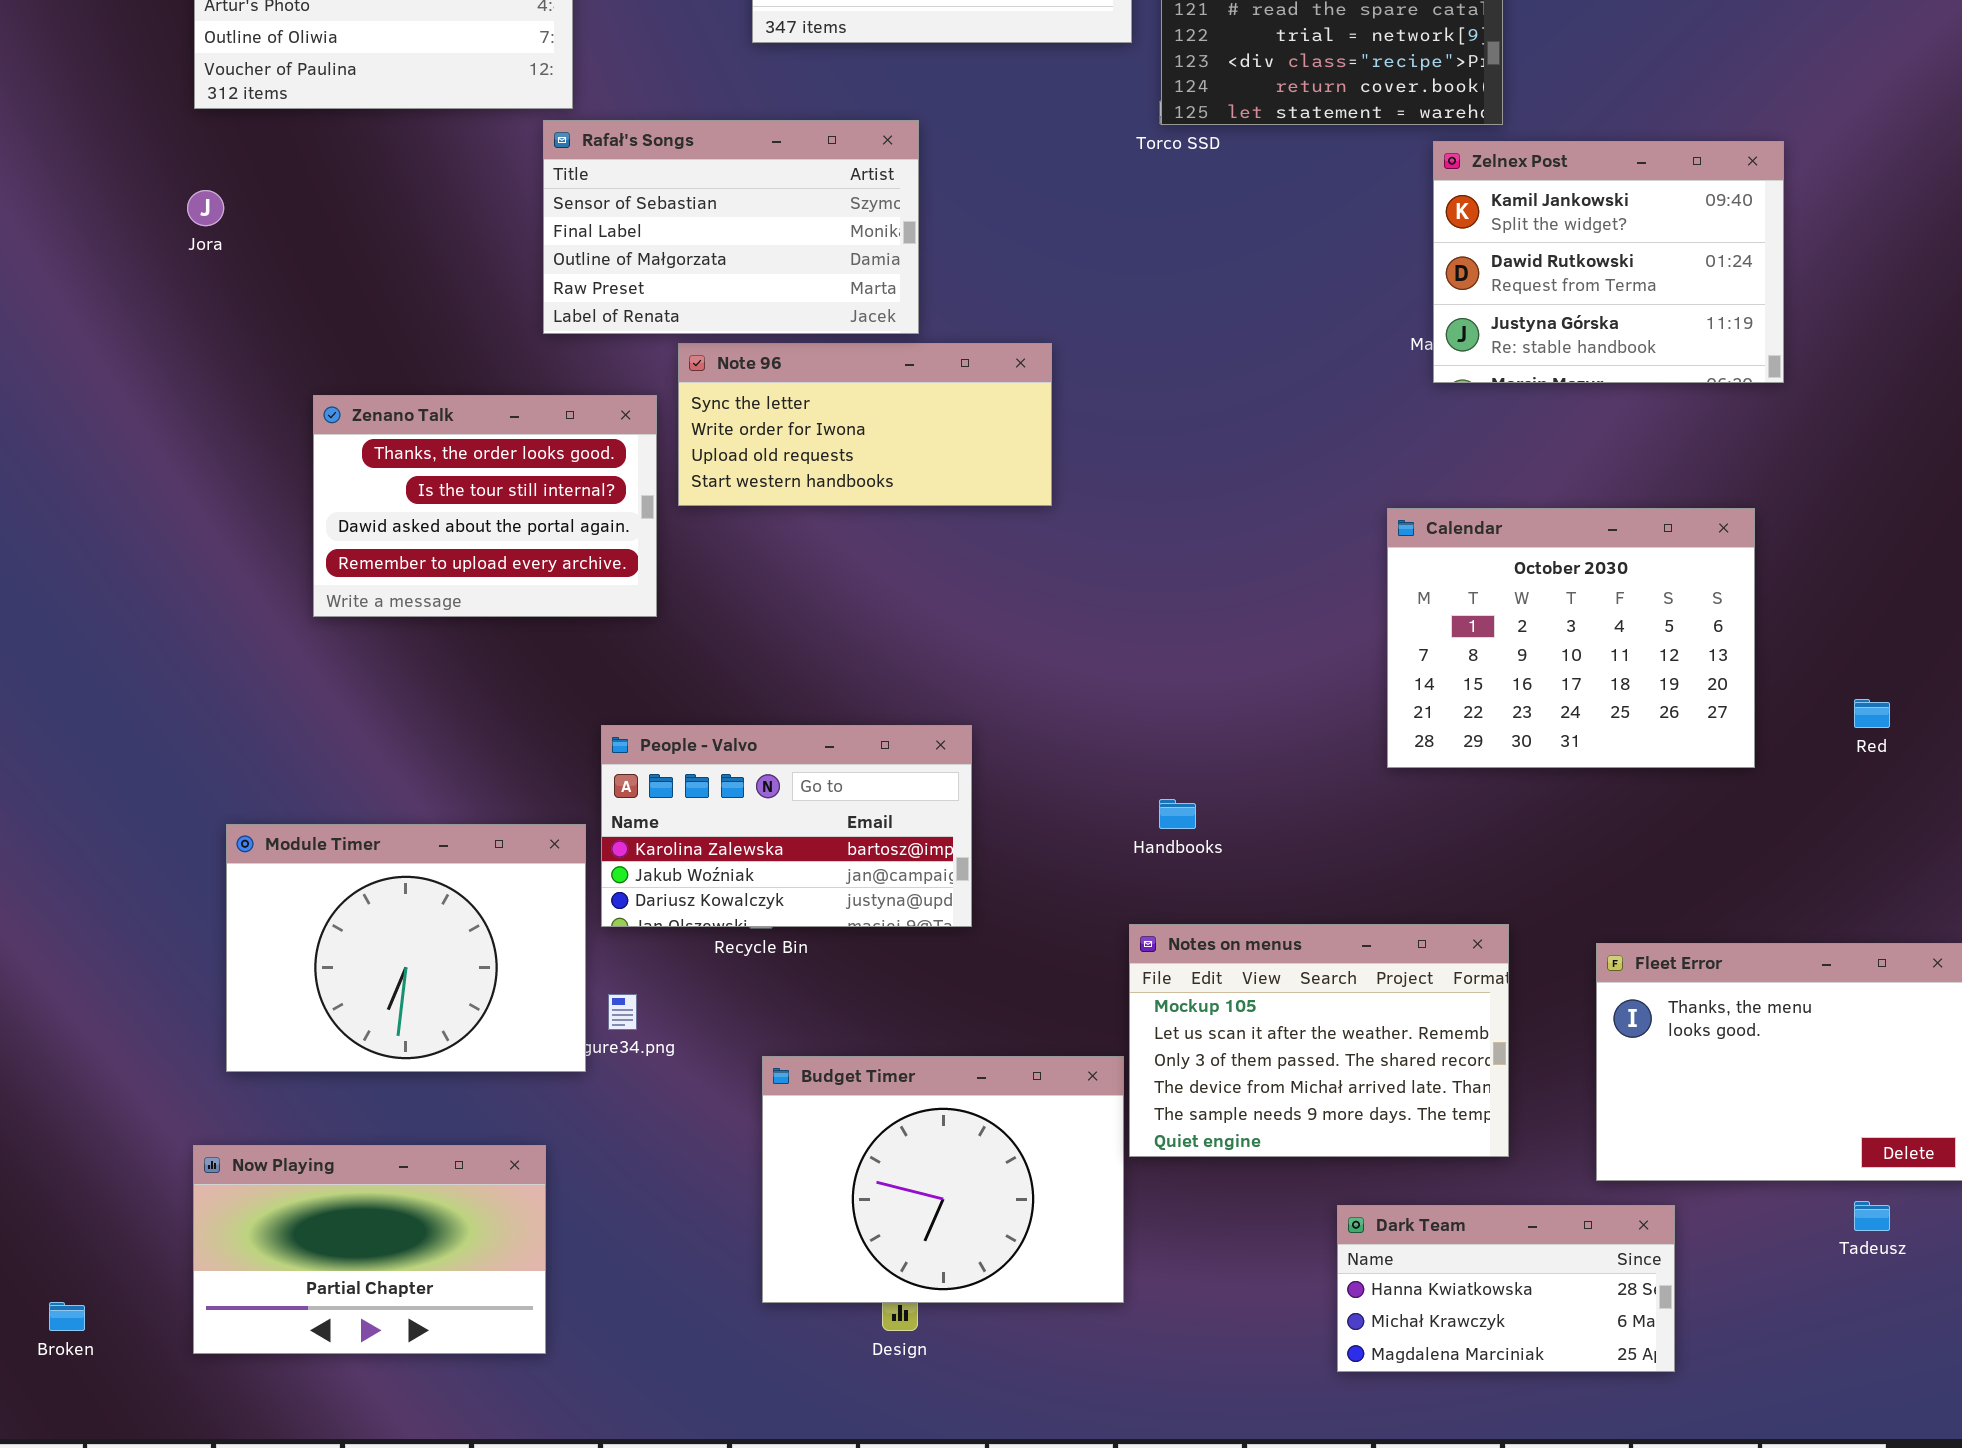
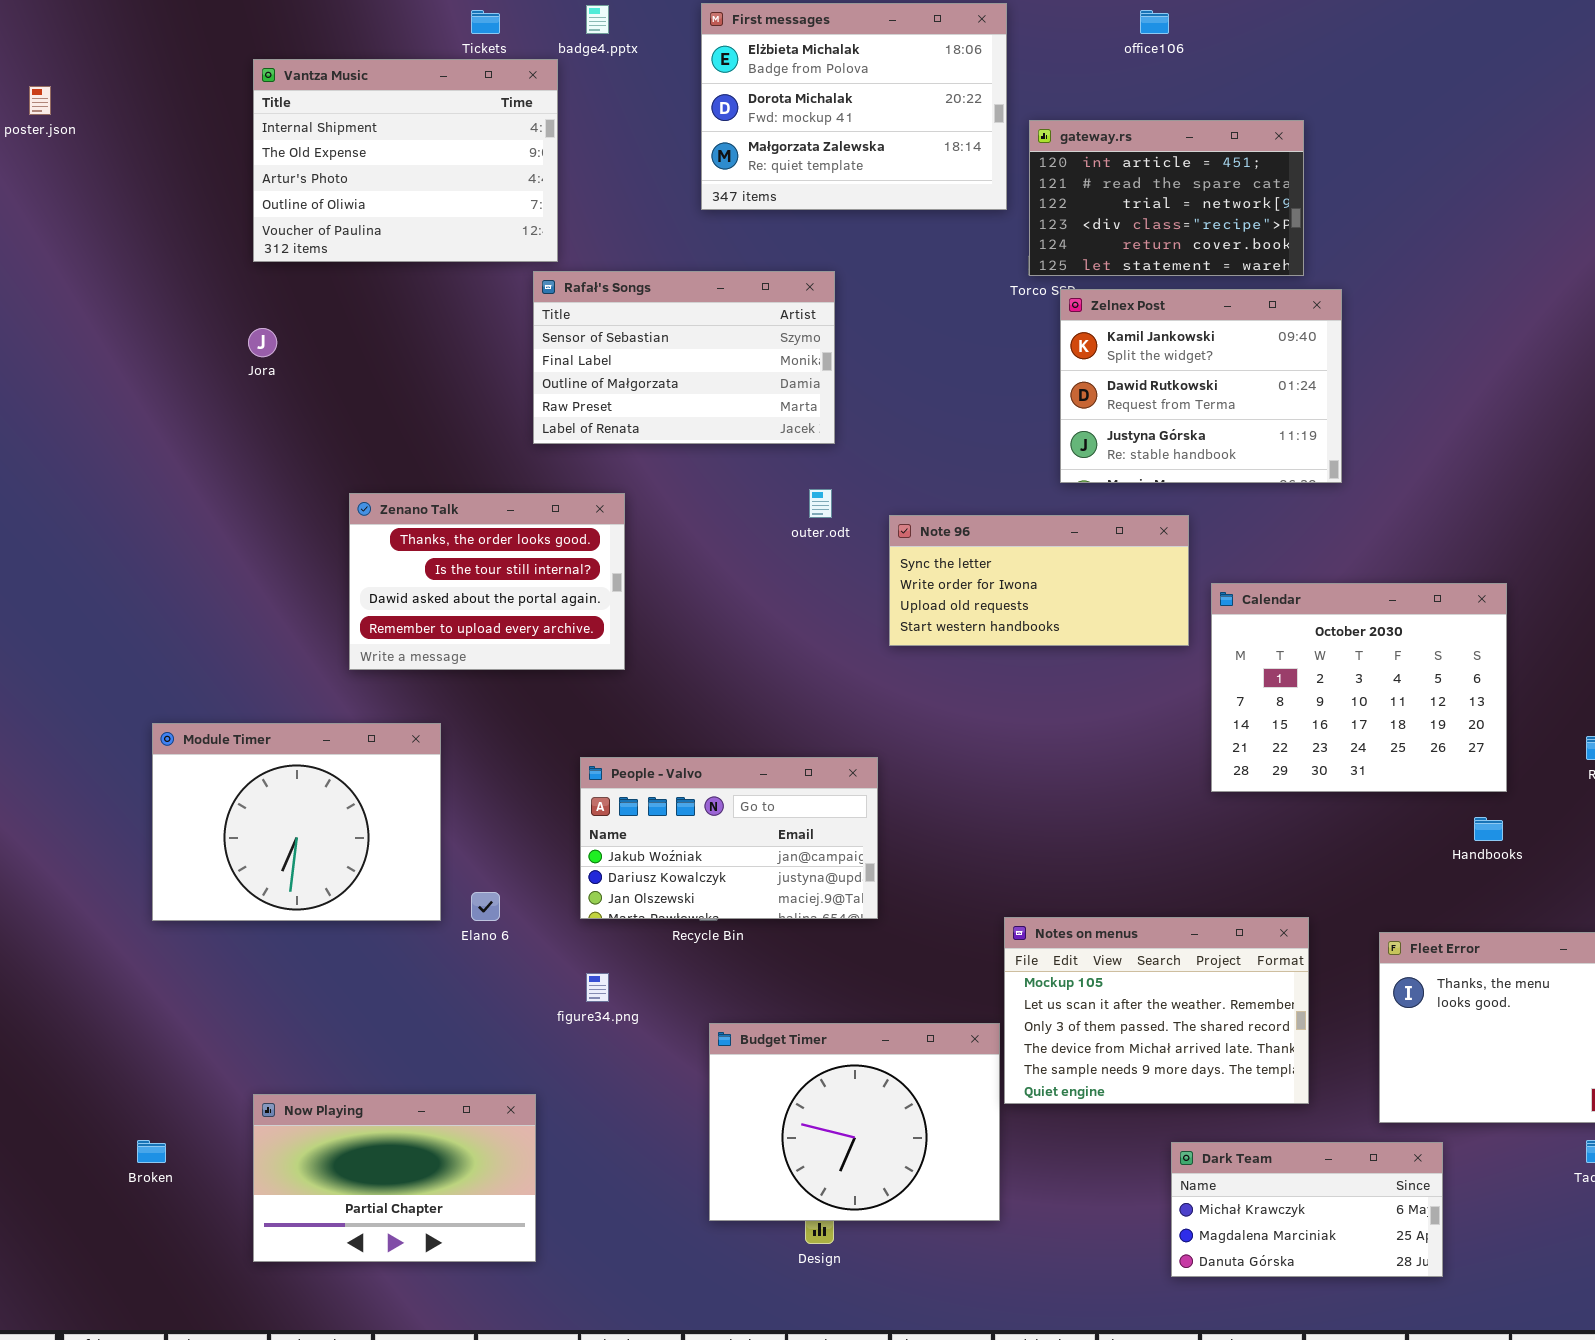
Zelnex Post: [1433,141,1784,383] -> [1060,289,1342,483], moved
Note 96: [678,343,1052,506] -> [889,515,1189,646], moved
People - Valvo: [601,725,972,927] -> [580,757,878,919], scrolled down 1 row
Handbooks: [1159,799,1196,829] -> [1474,817,1503,841], moved
Module Timer: [226,824,586,1072] -> [152,723,441,921], moved
Dark Team: [1337,1205,1675,1372] -> [1171,1142,1443,1277], scrolled down 1 row
Broken: [49,1302,85,1331] -> [137,1140,166,1163], moved

